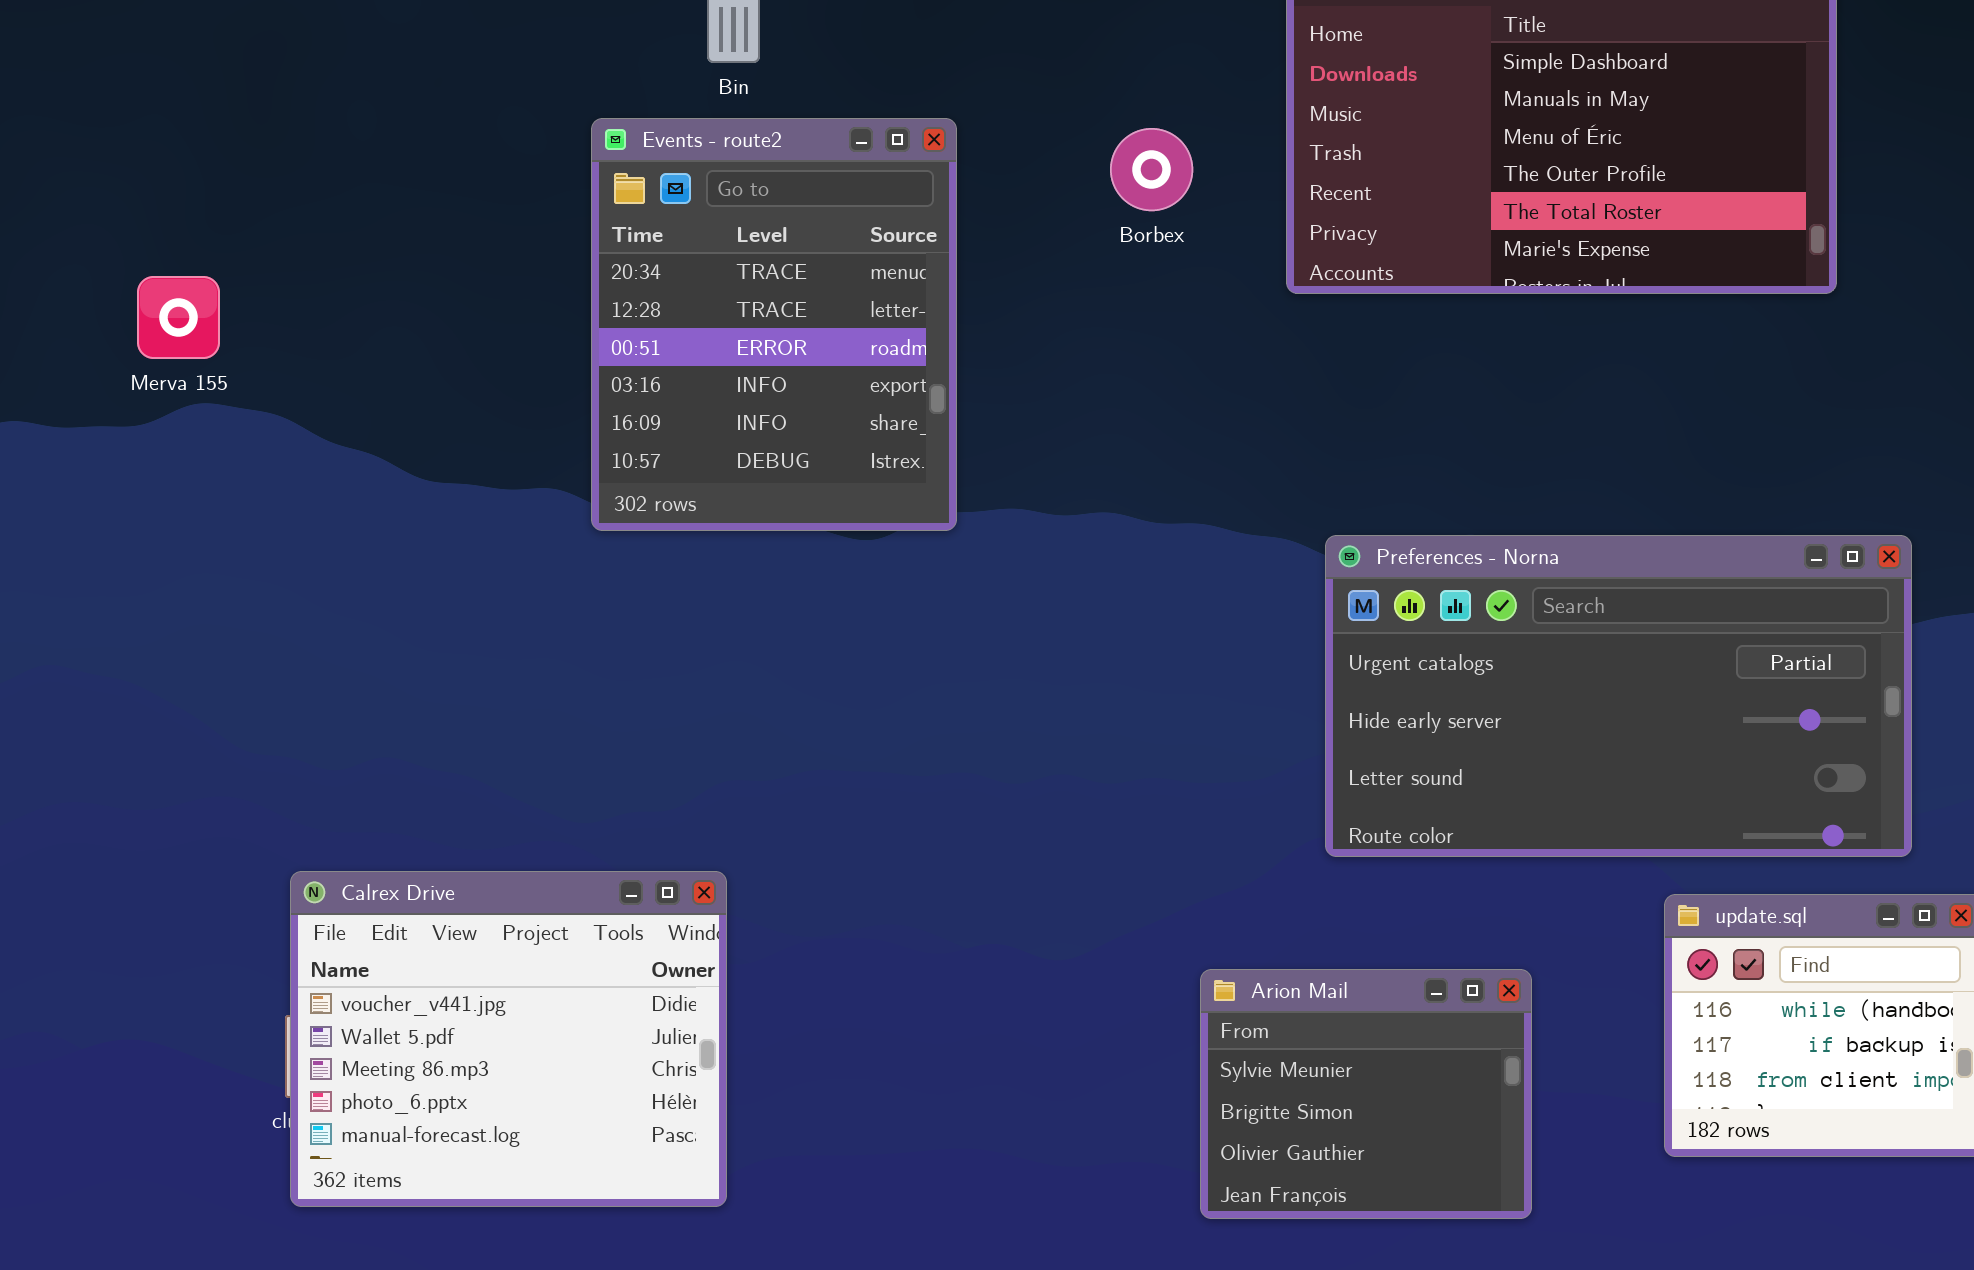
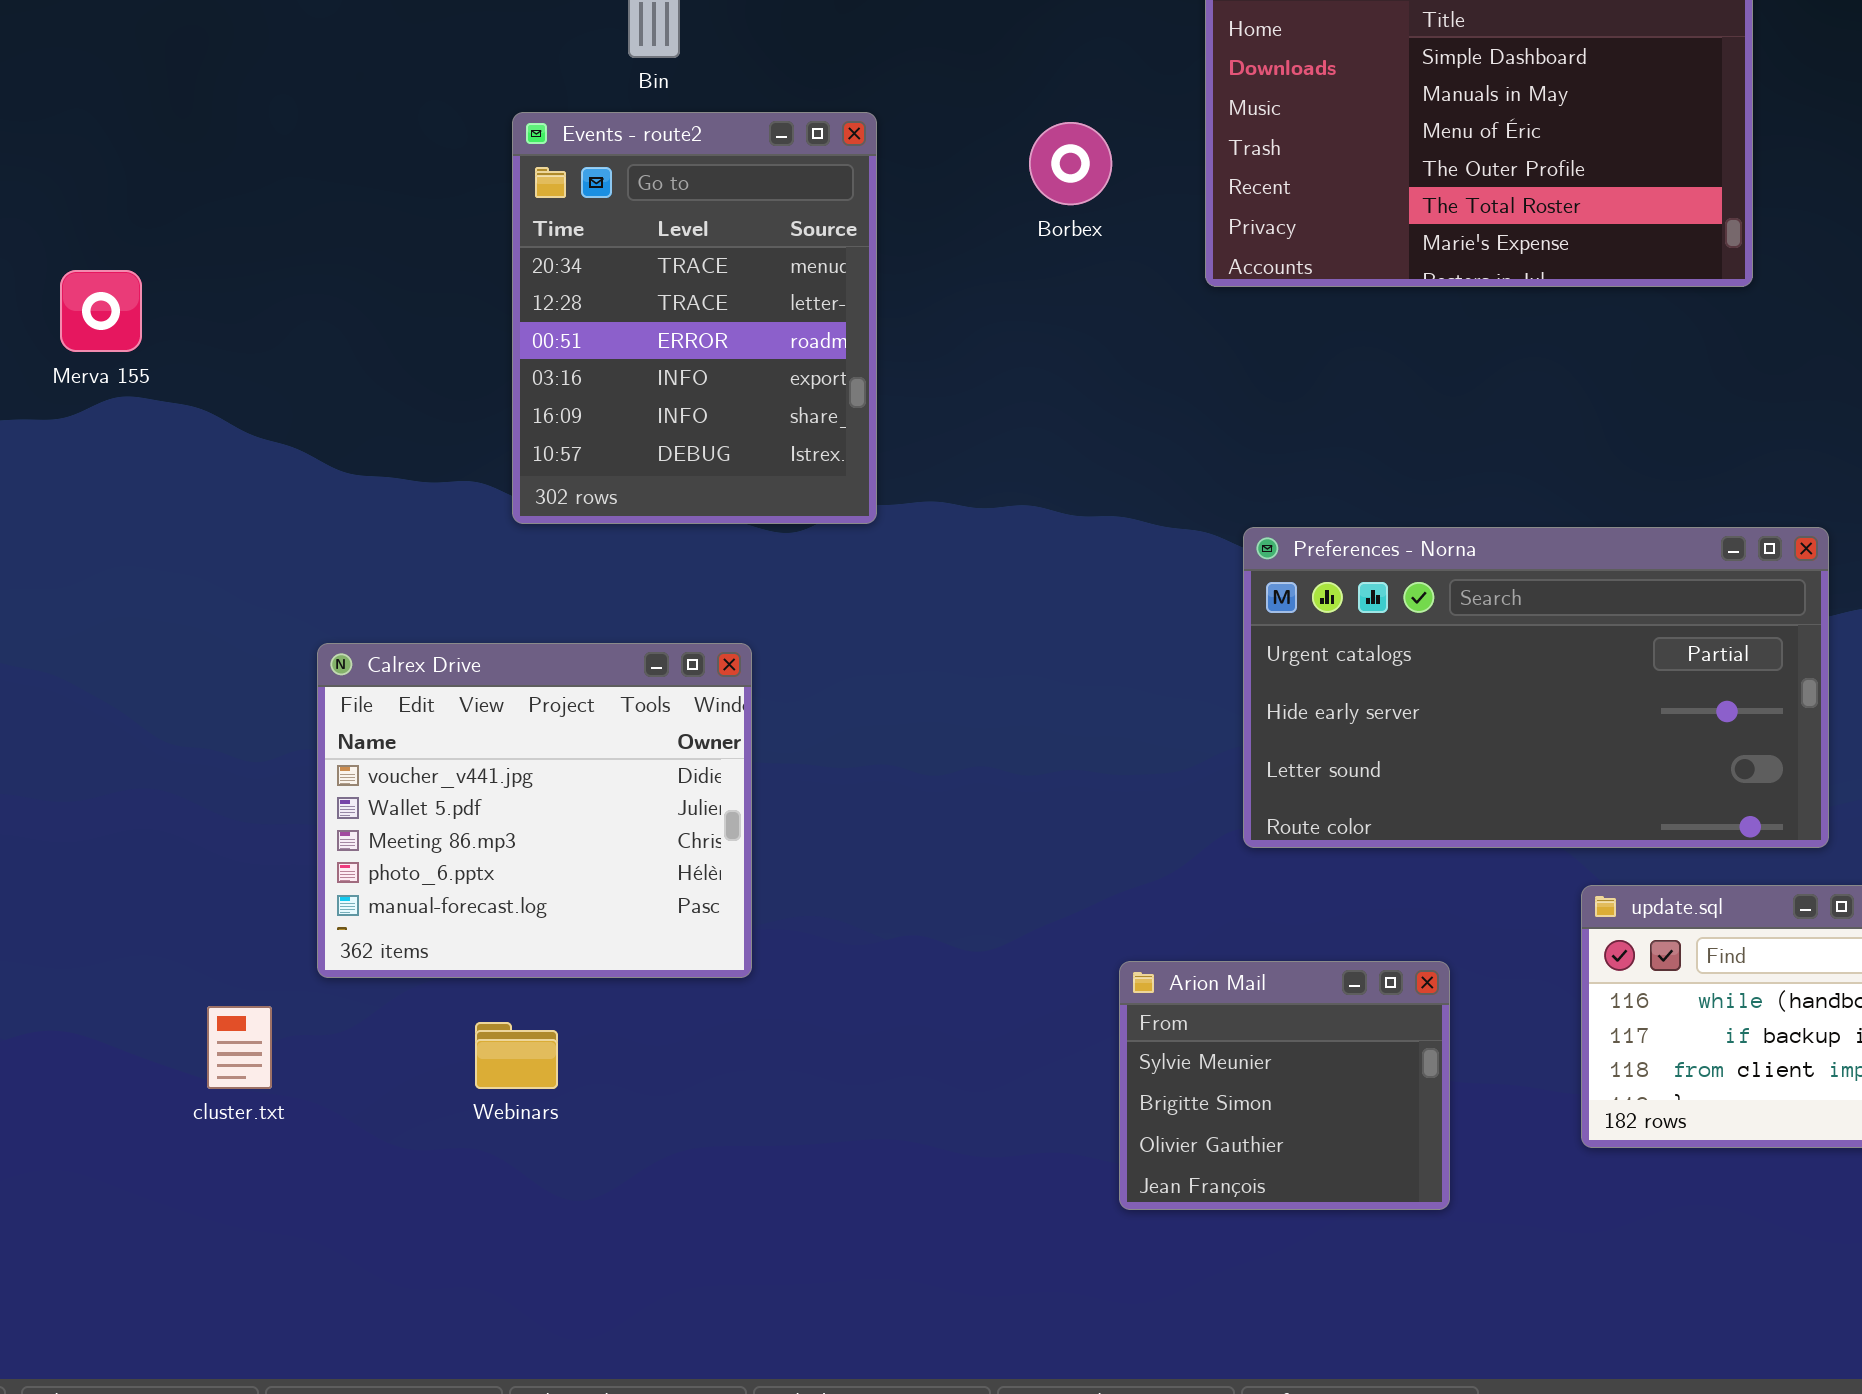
Calrex Drive: [290,871,727,1207] -> [317,643,752,978], moved

